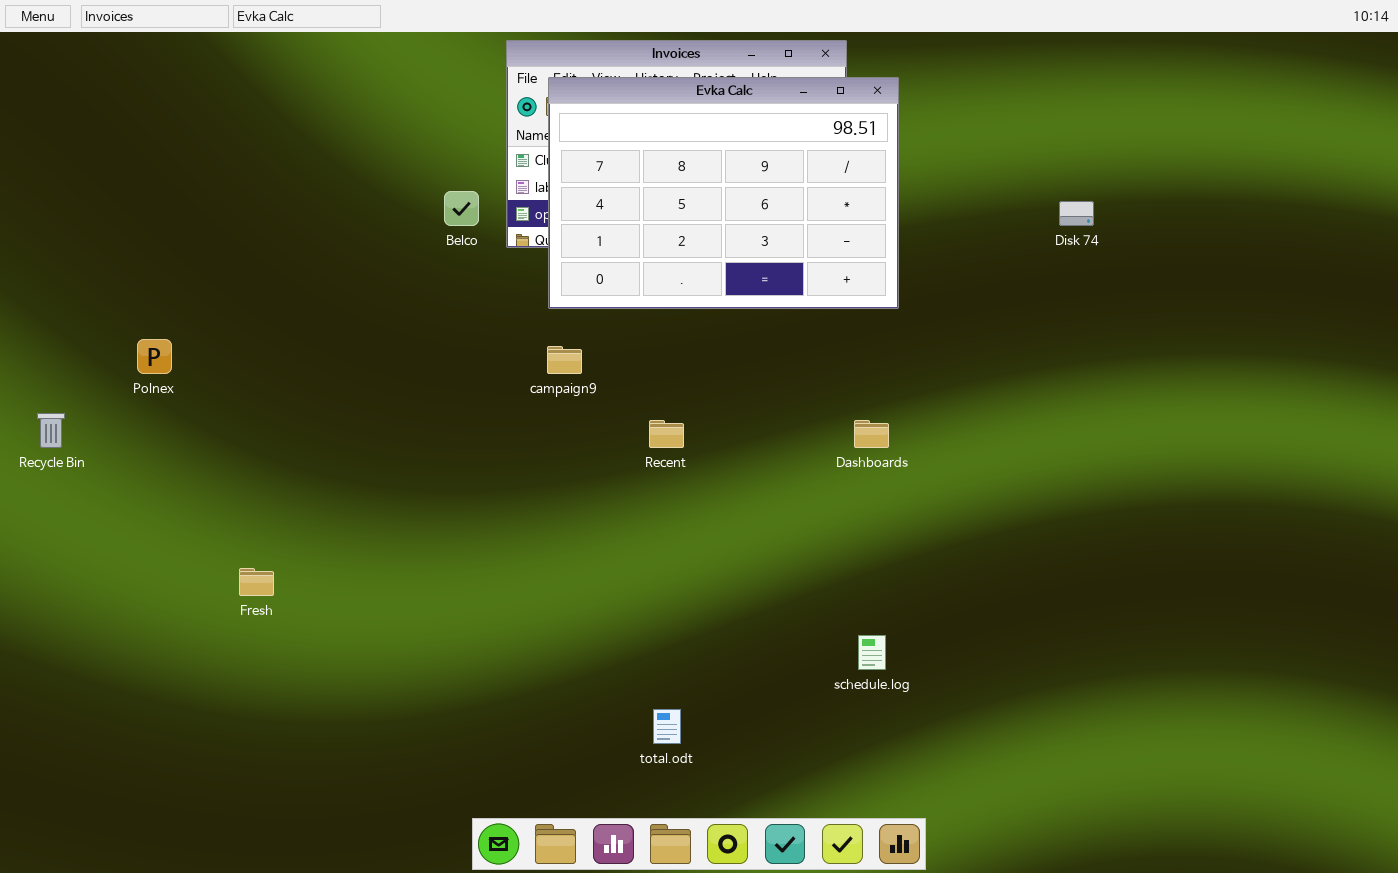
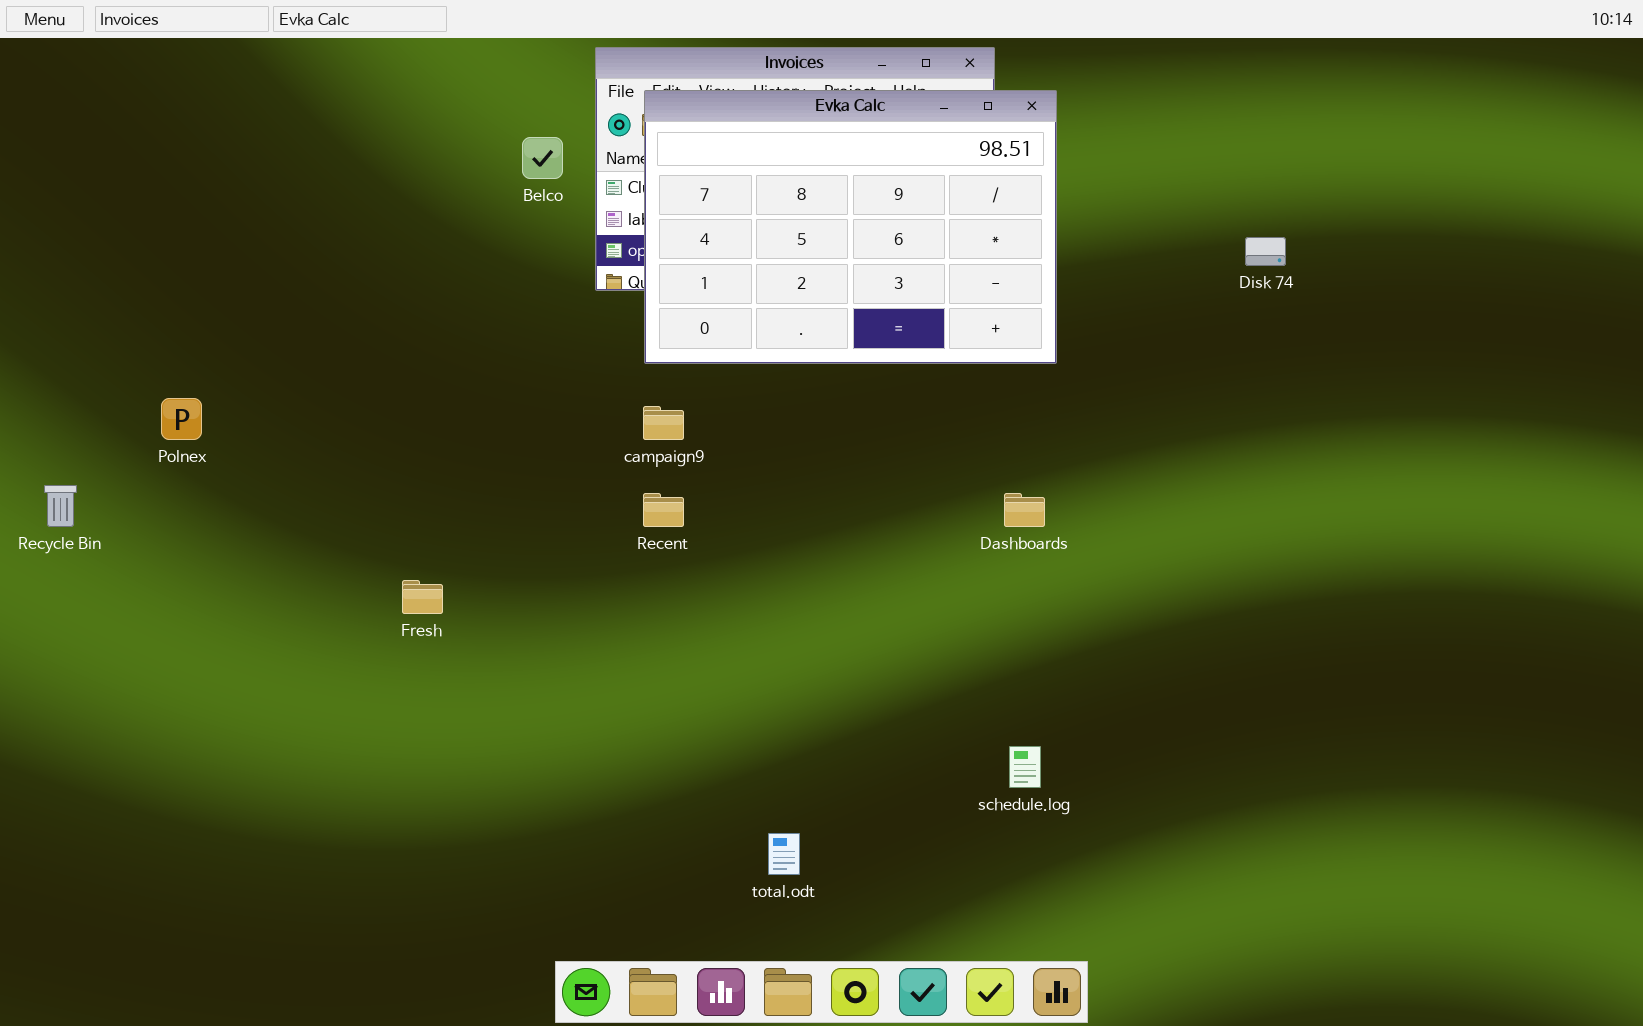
Belco: [444,191,479,226] -> [522,137,563,179], moved
Recent: [649,420,684,448] -> [643,493,684,527], moved
Fresh: [239,568,274,596] -> [402,580,443,614], moved

